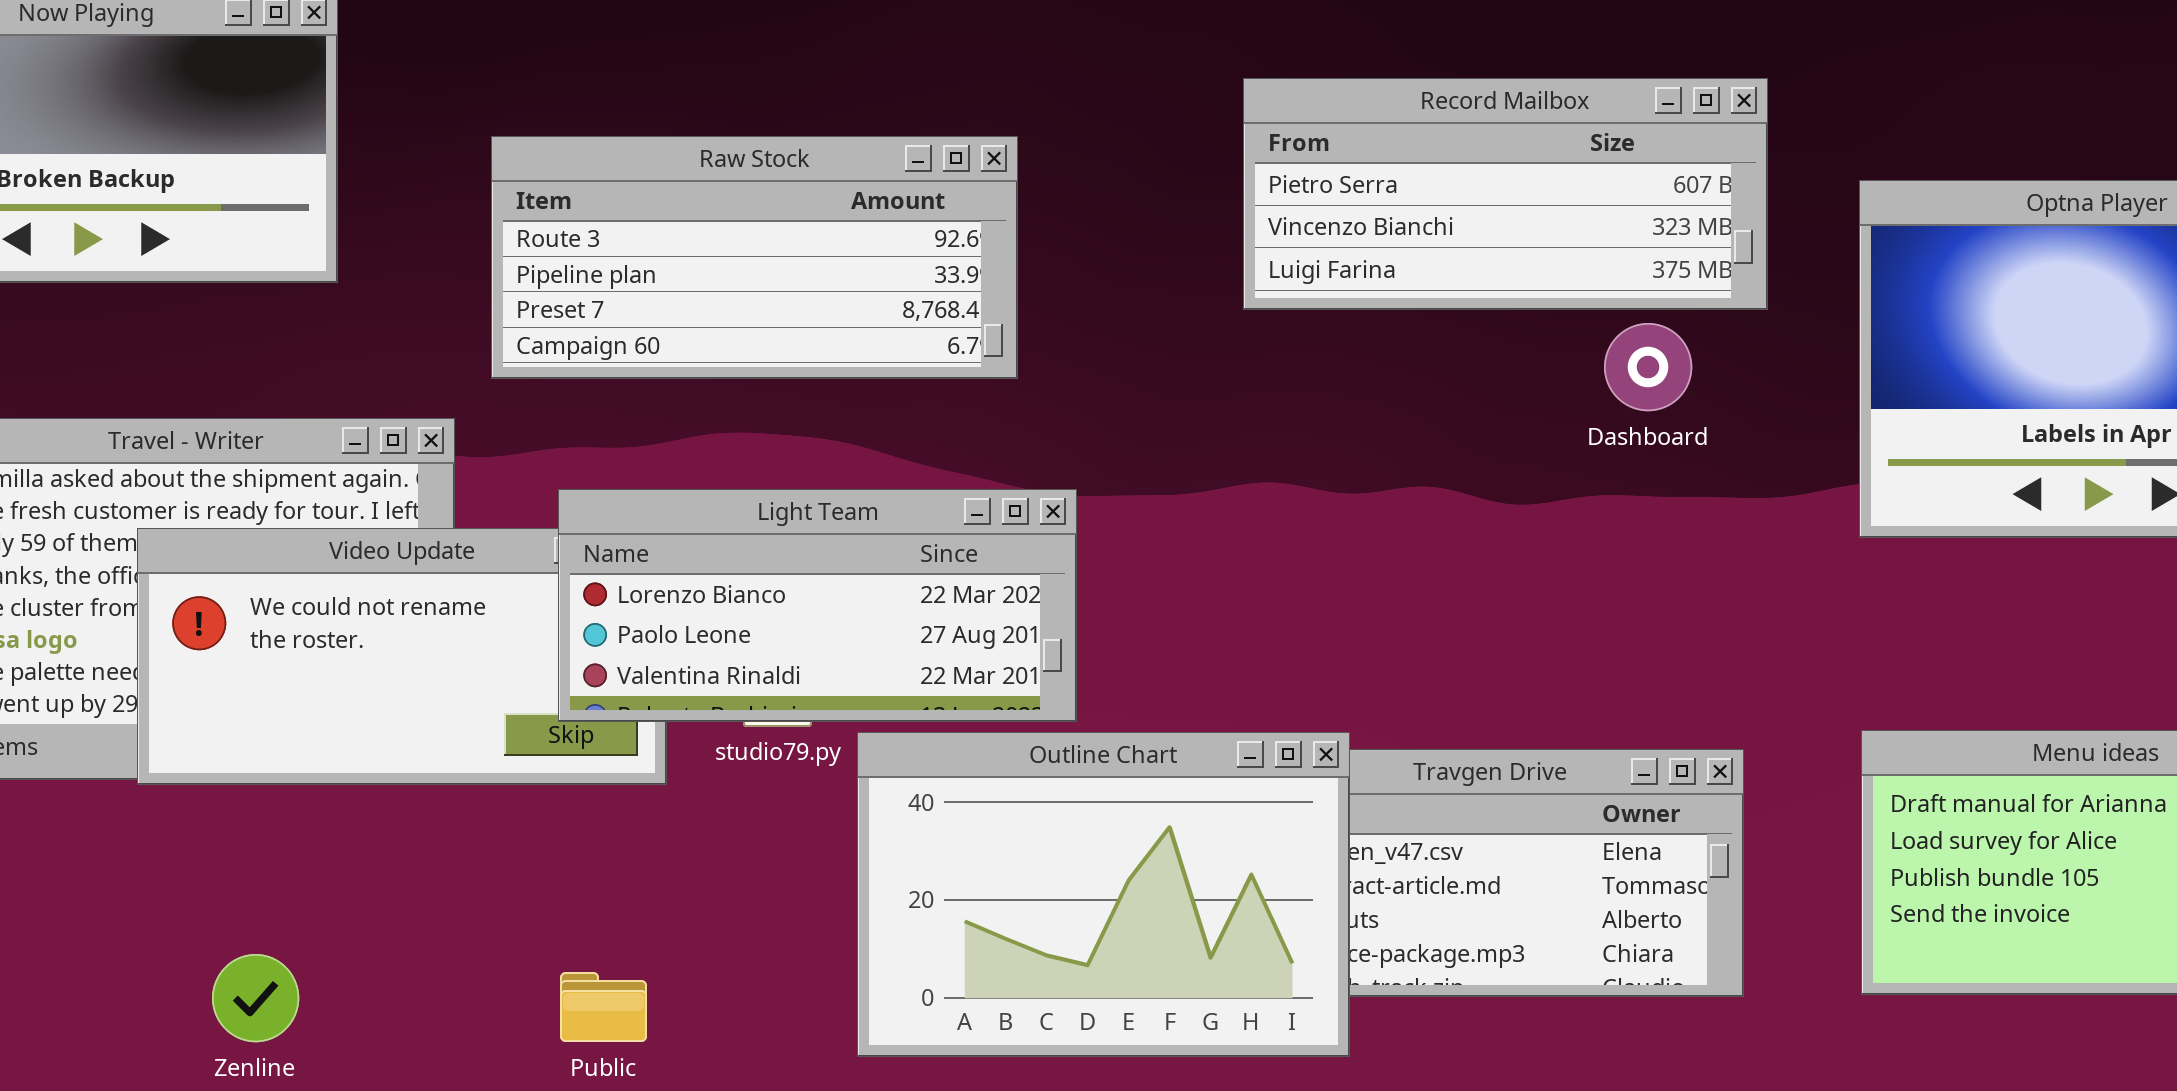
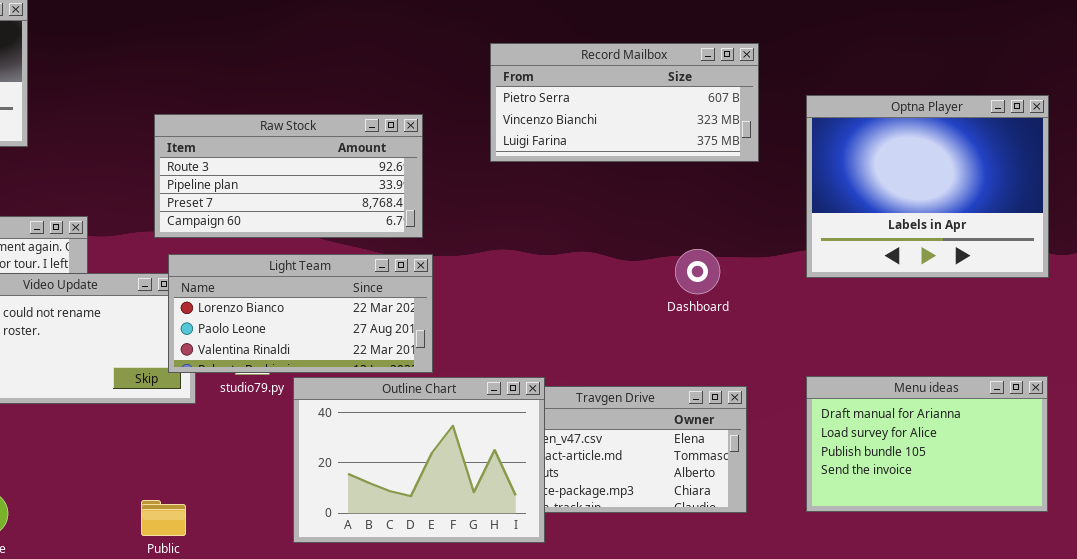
Raw Stock: [491,136,1018,379] -> [154,114,423,238], moved
Dashboard: [1604,323,1692,411] -> [675,249,720,294], moved
Light Team: [558,489,1077,722] -> [168,254,433,373], moved

